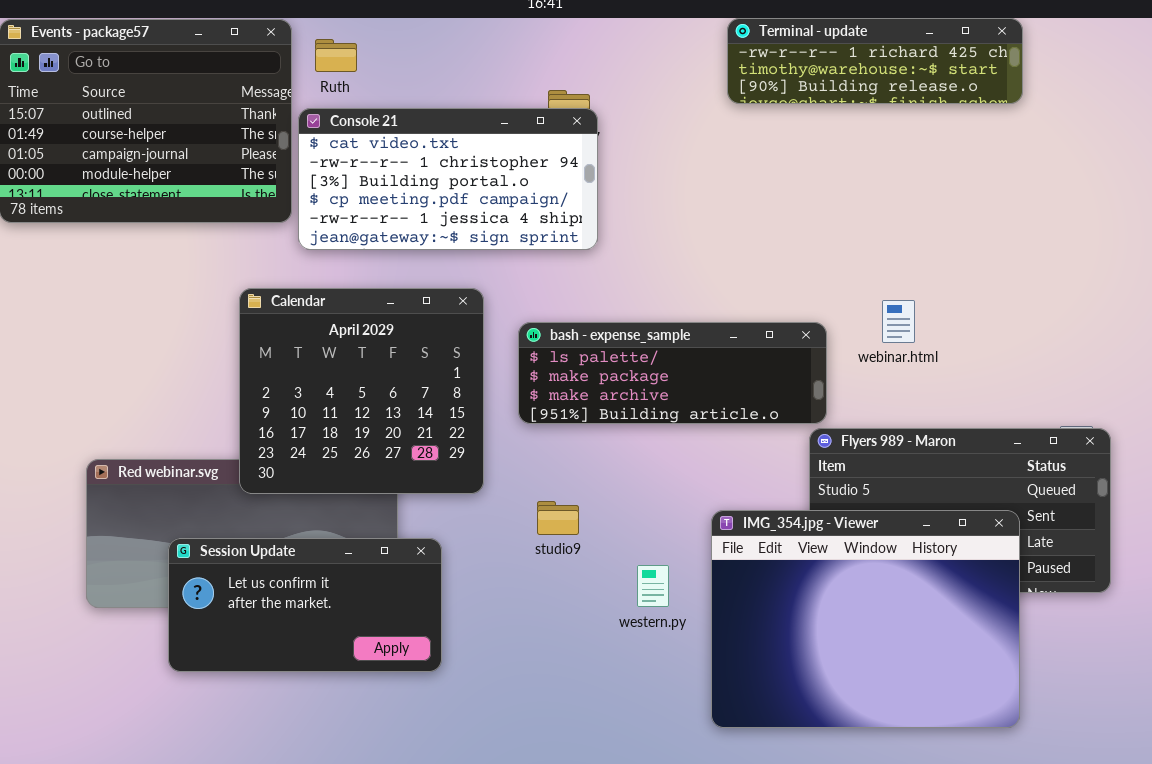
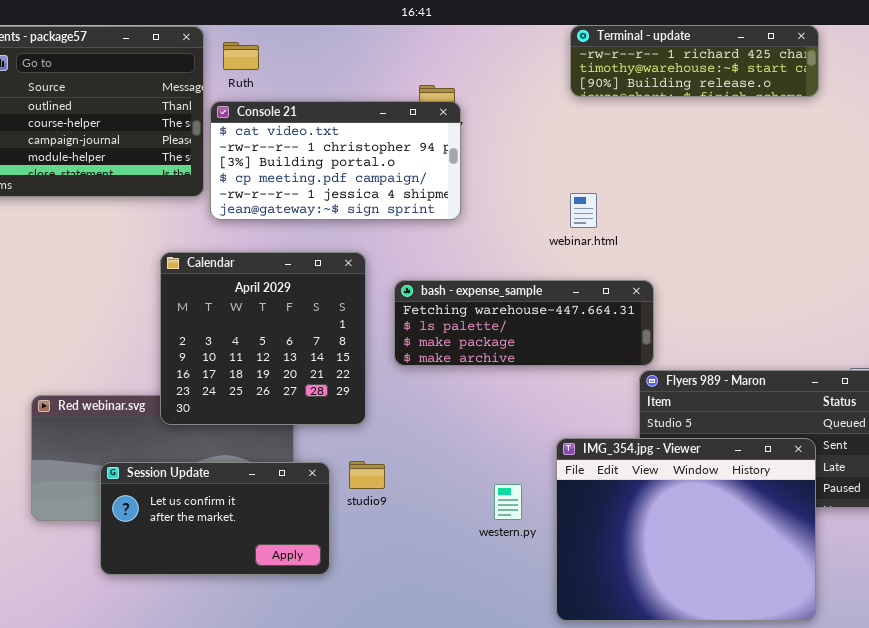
webinar.html: [882,300,915,343] -> [570,193,597,228], moved
bash - expense_sample: [518,322,827,424] -> [394,280,654,366], scrolled up 1 row
studio9: [537,501,579,535] -> [349,461,385,489], moved

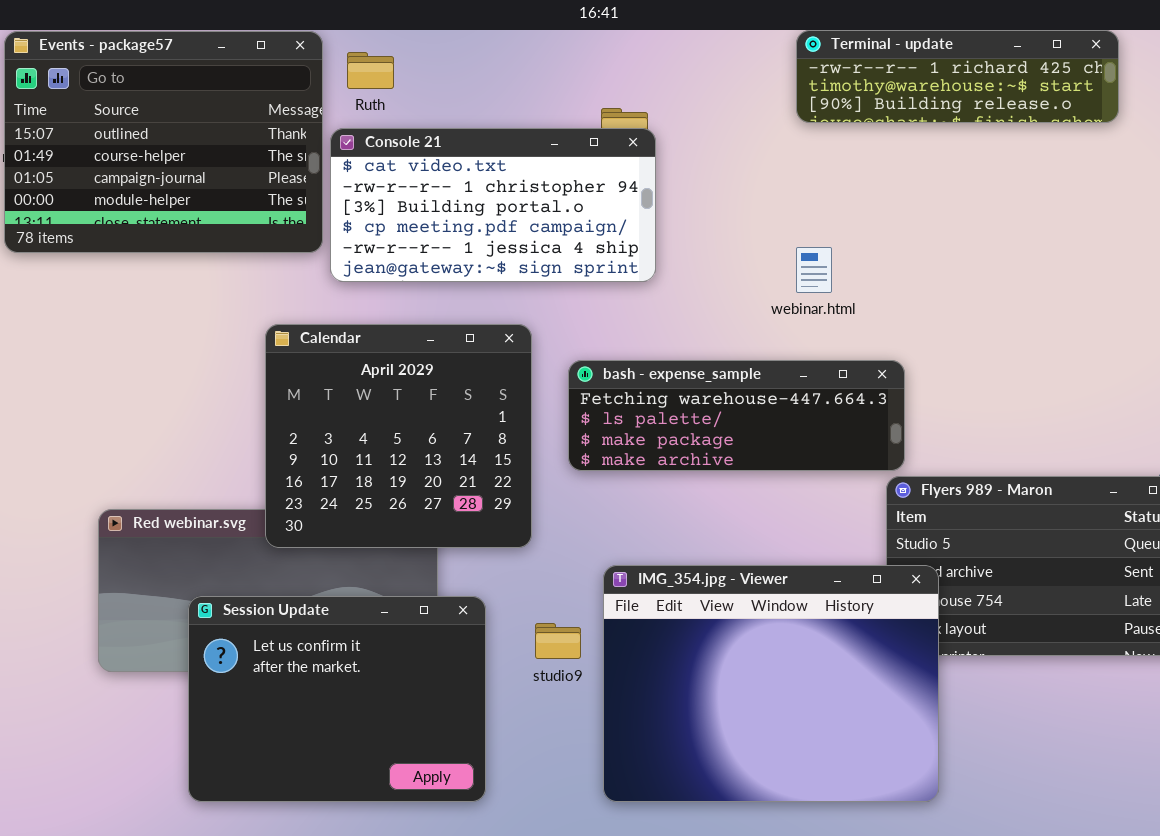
IMG_354.jpg - Viewer: [556,438,816,621] -> [603,565,939,802], moved
studio9: [349,461,385,489] -> [535,623,581,659], moved
Session Update: [100,462,330,575] -> [188,596,486,802], resized

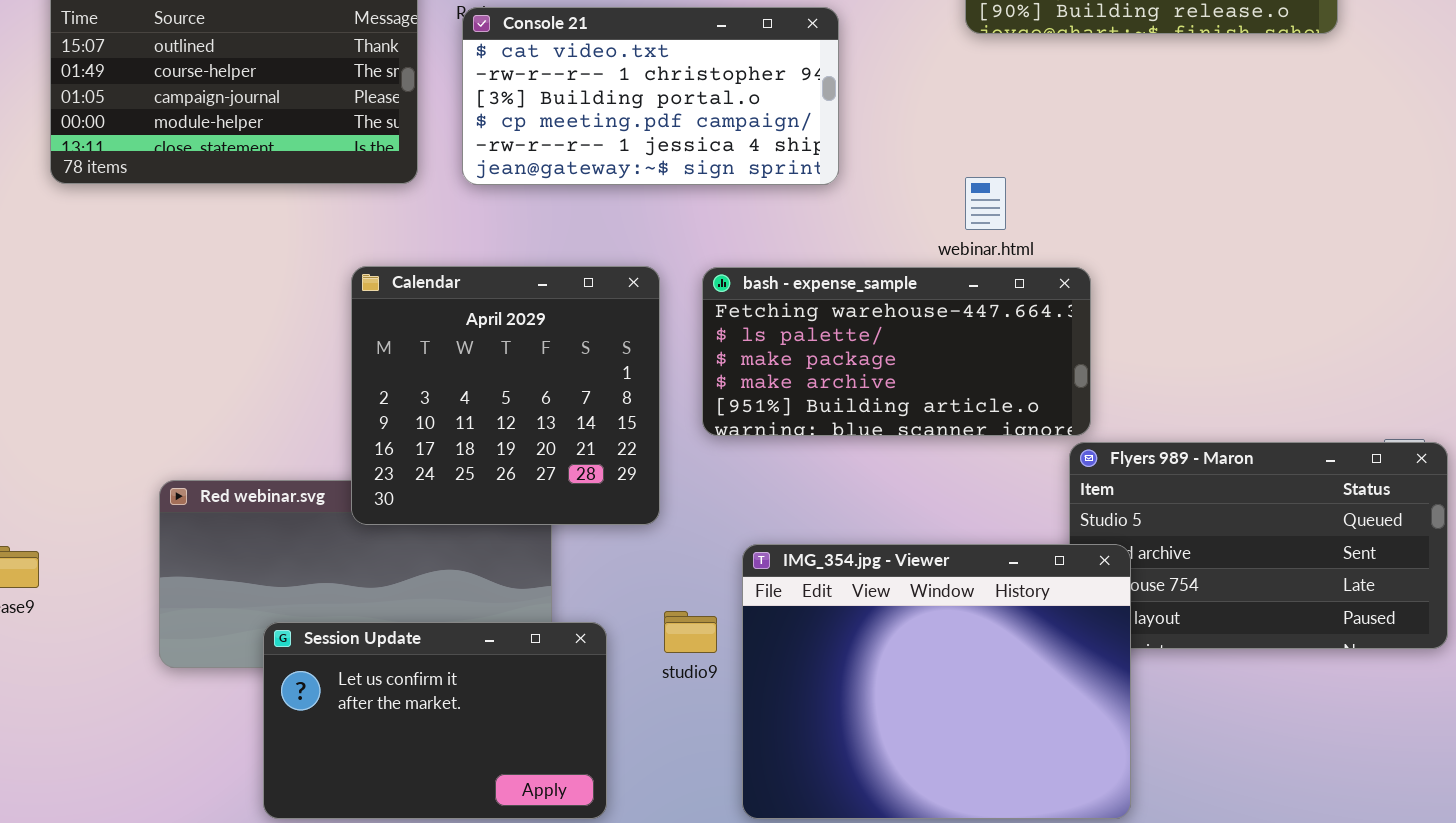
Console 21: [330,128,656,282] -> [462,7,839,185], moved
bash - expense_sample: [568,360,905,471] -> [702,267,1091,436], resized
Session Update: [188,596,486,802] -> [263,622,607,819], resized

